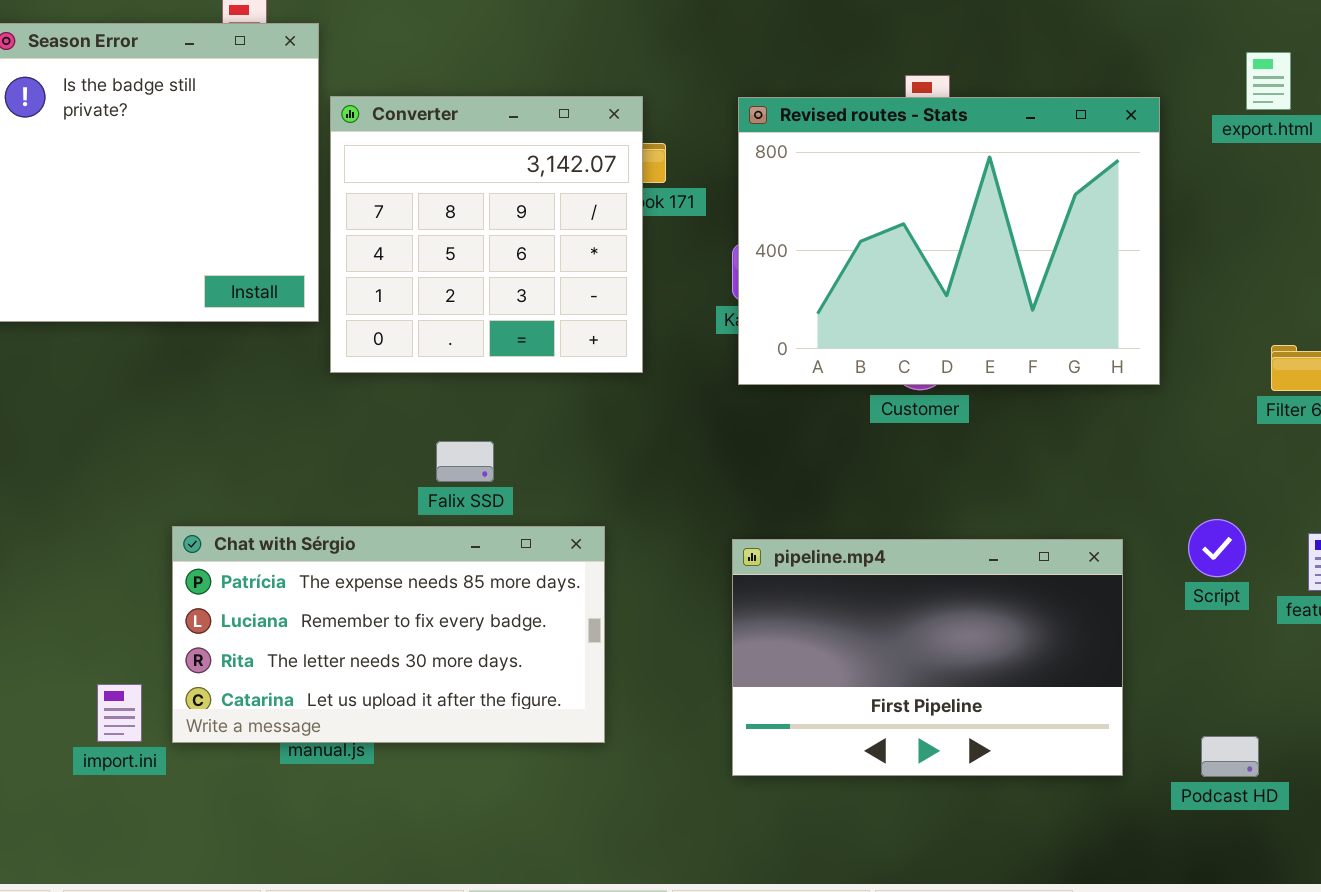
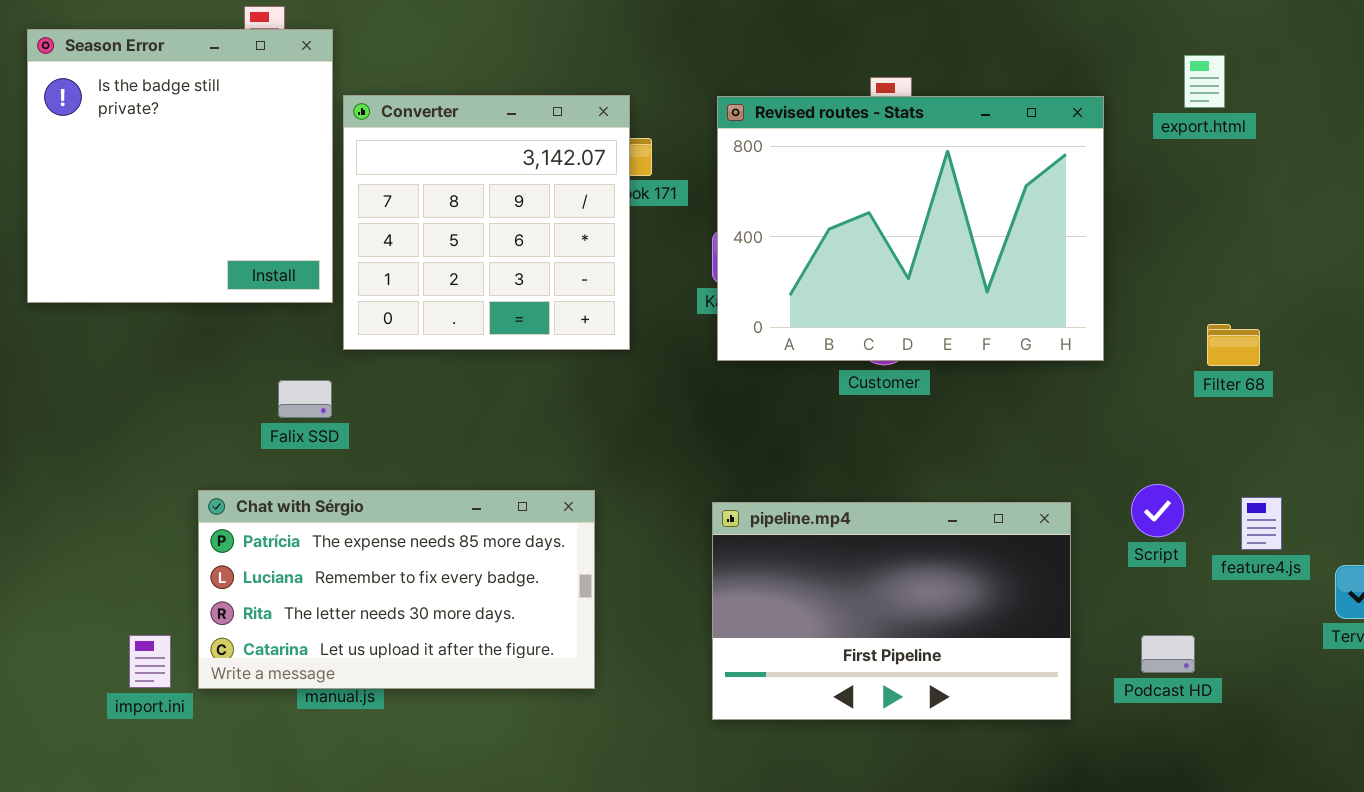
Falix SSD: [436,441,494,482] -> [278,380,332,418], moved
Podcast HD: [1201,736,1259,777] -> [1141,635,1195,673], moved

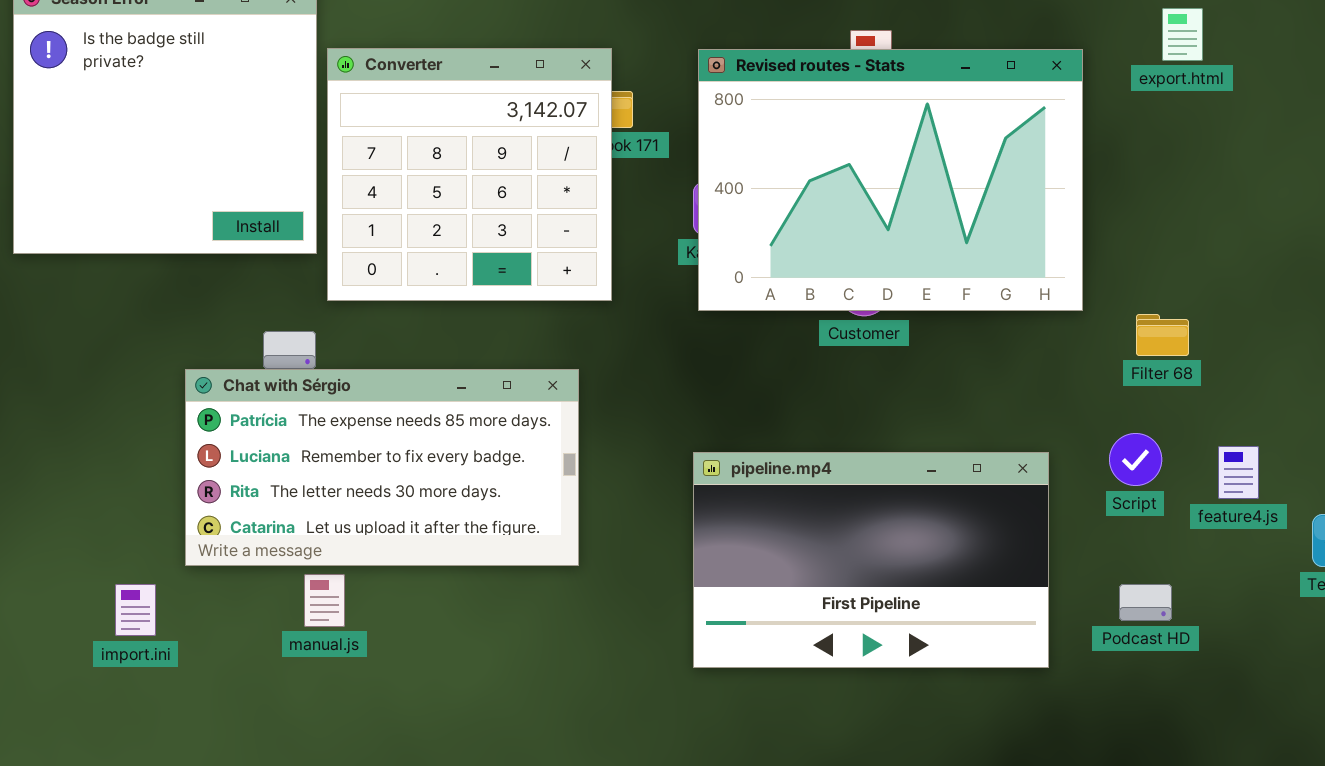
Filter 68: [1207,324,1260,366] -> [1136,314,1189,356], moved
Chat with Sérgio: [198,490,595,689] -> [185,369,579,566], moved

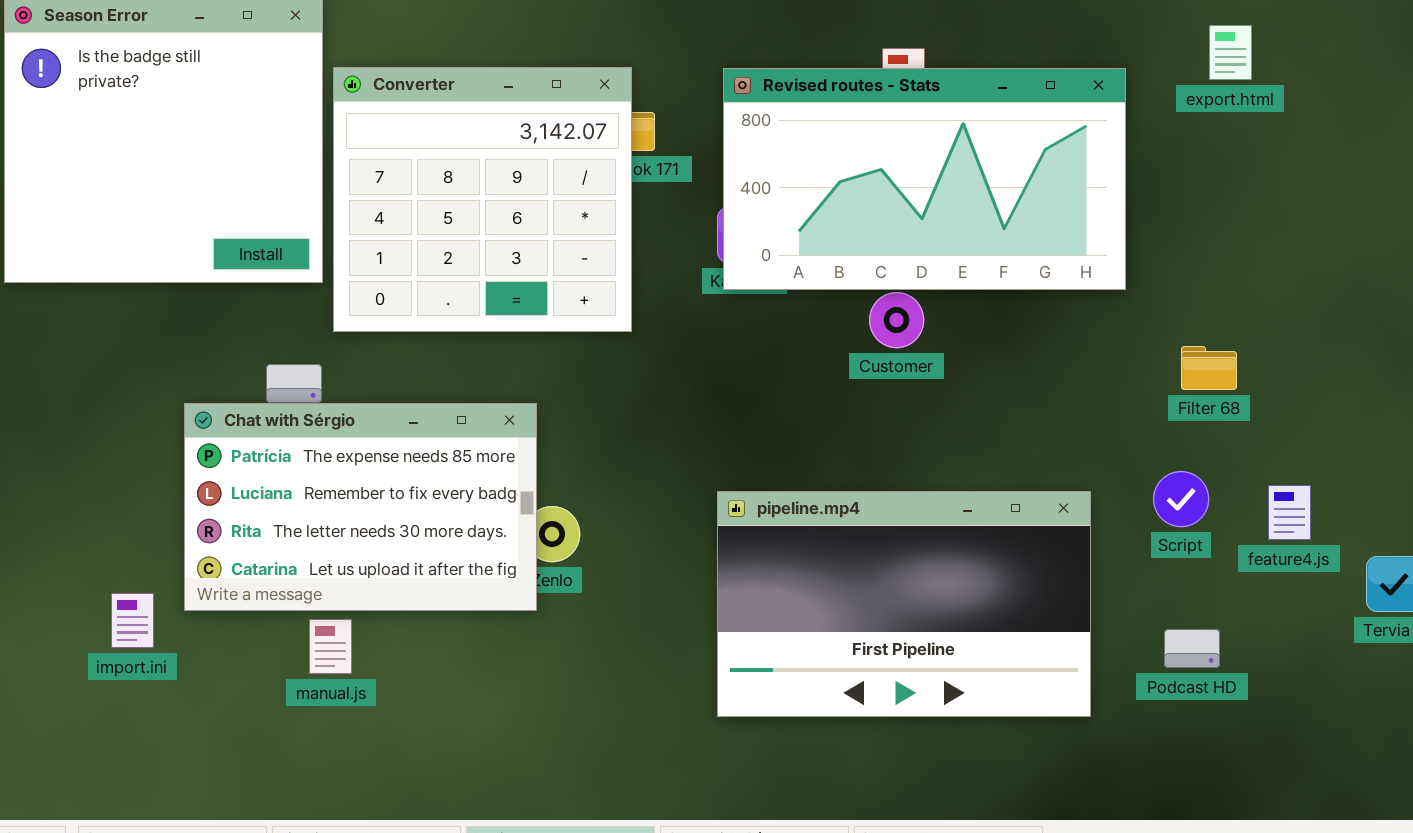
Revised routes - Stats: [698,49,1083,311] -> [723,68,1126,290], resized
Chat with Sérgio: [185,369,579,566] -> [184,403,537,611], resized
import.ini: [115,584,156,636] -> [111,593,154,648], moved

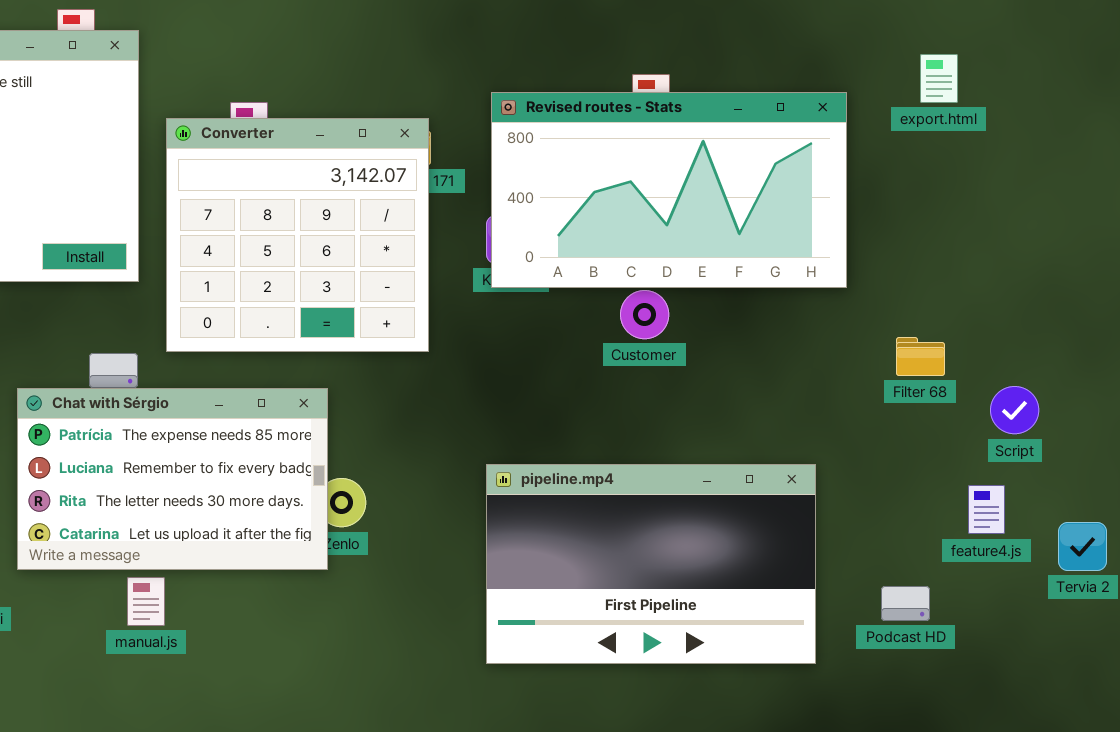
Converter: [333,67,632,332] -> [166,118,429,352], moved
Script: [1153,471,1209,527] -> [990,386,1039,434], moved
feature4.js: [1268,485,1311,540] -> [968,485,1005,534], moved

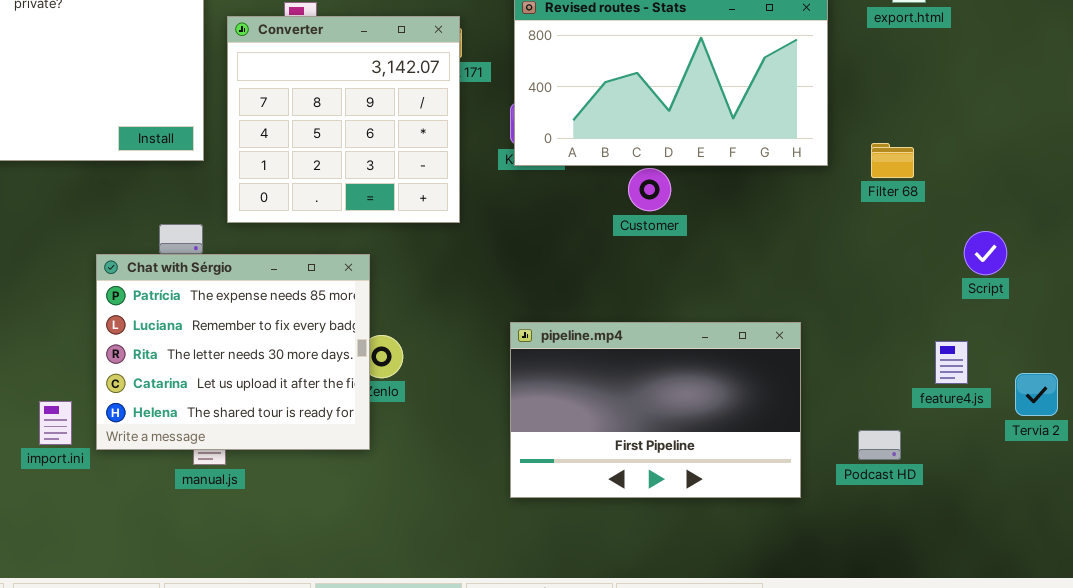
Filter 68: [896,337,945,376] -> [871,143,914,178], moved
Script: [990,386,1039,434] -> [964,231,1007,275], moved
Chat with Sérgio: [17,388,328,570] -> [96,254,370,450], resized

